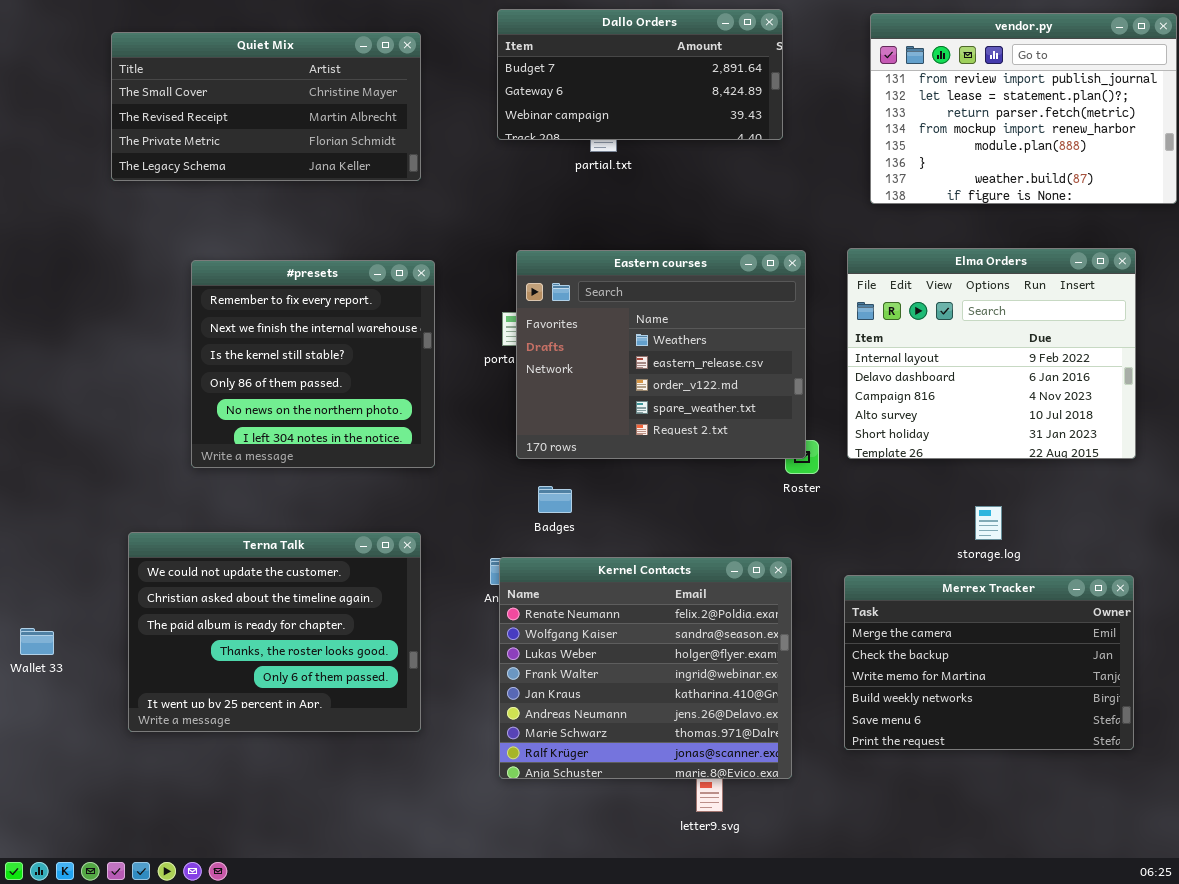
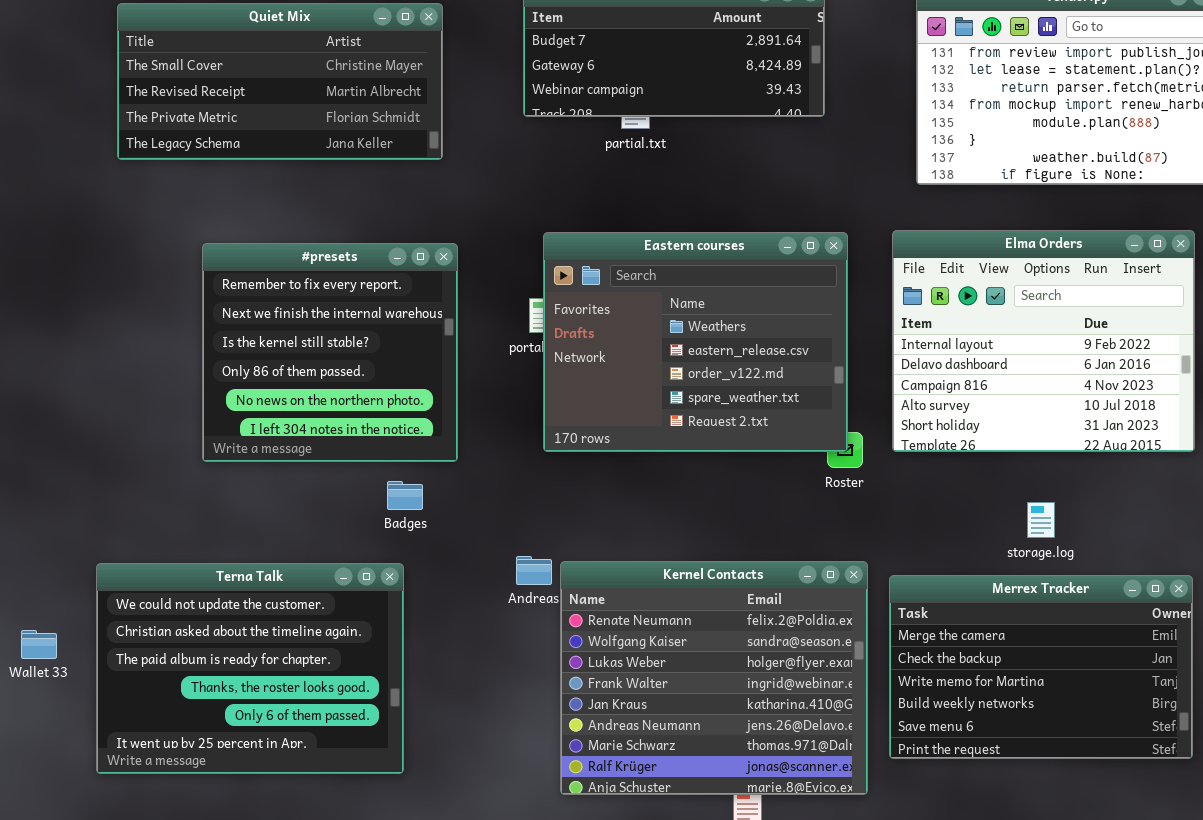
Badges: [538,486,572,513] -> [387,481,423,510], moved
Terna Talk: [128,532,421,732] -> [96,563,404,774], moved
Kernel Contacts: [499,557,792,779] -> [560,561,868,795], moved

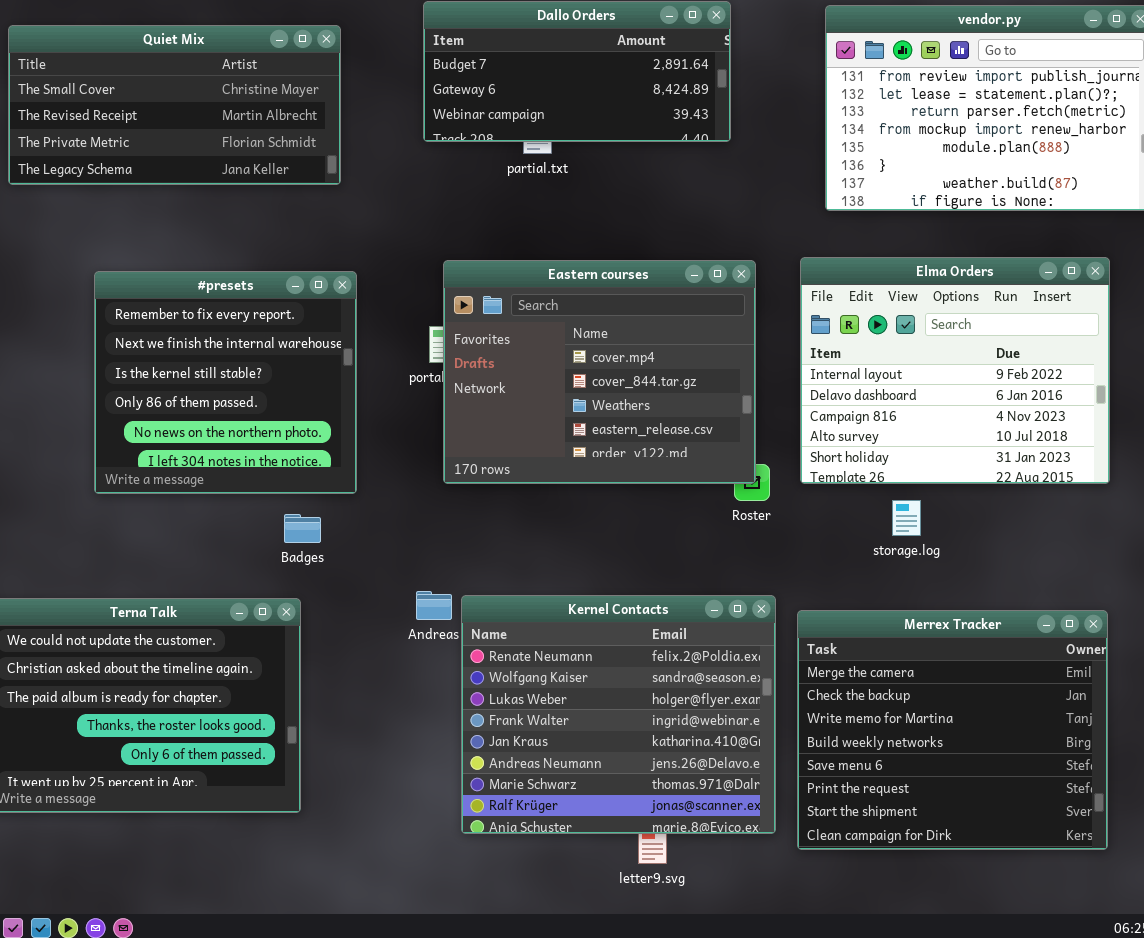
Eastern courses: [543,232,848,452] -> [443,260,756,484], scrolled up 2 rows
storage.log: [1027,502,1055,538] -> [892,500,921,536], moved
Merrex Tracker: [889,575,1193,759] -> [797,610,1108,850], resized

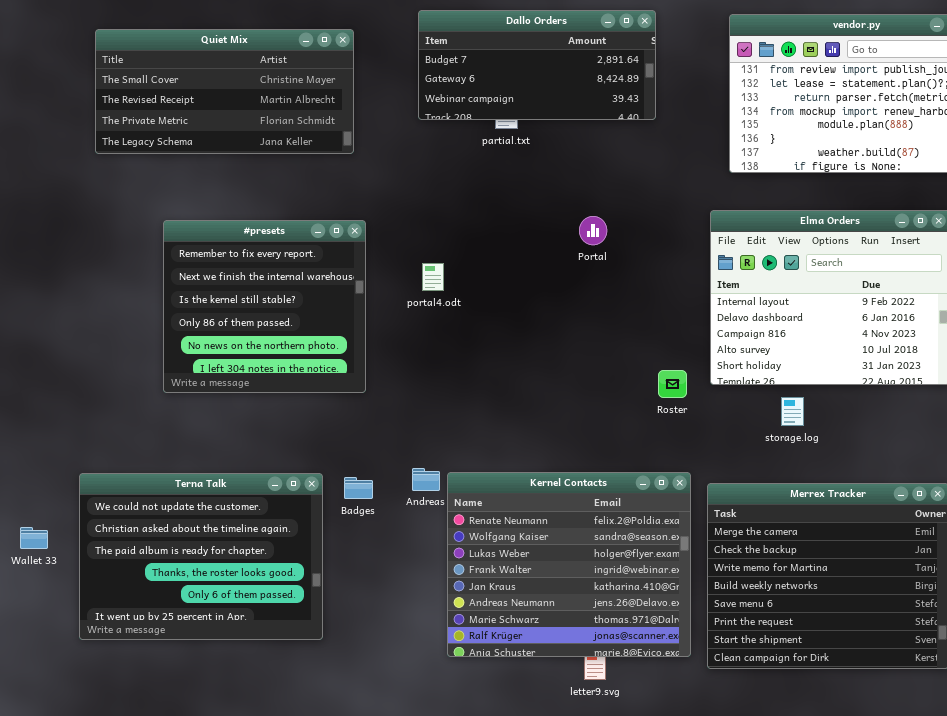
Eastern courses: [443,260,756,484] -> none, closed
Badges: [284,514,321,543] -> [344,477,373,499], moved

